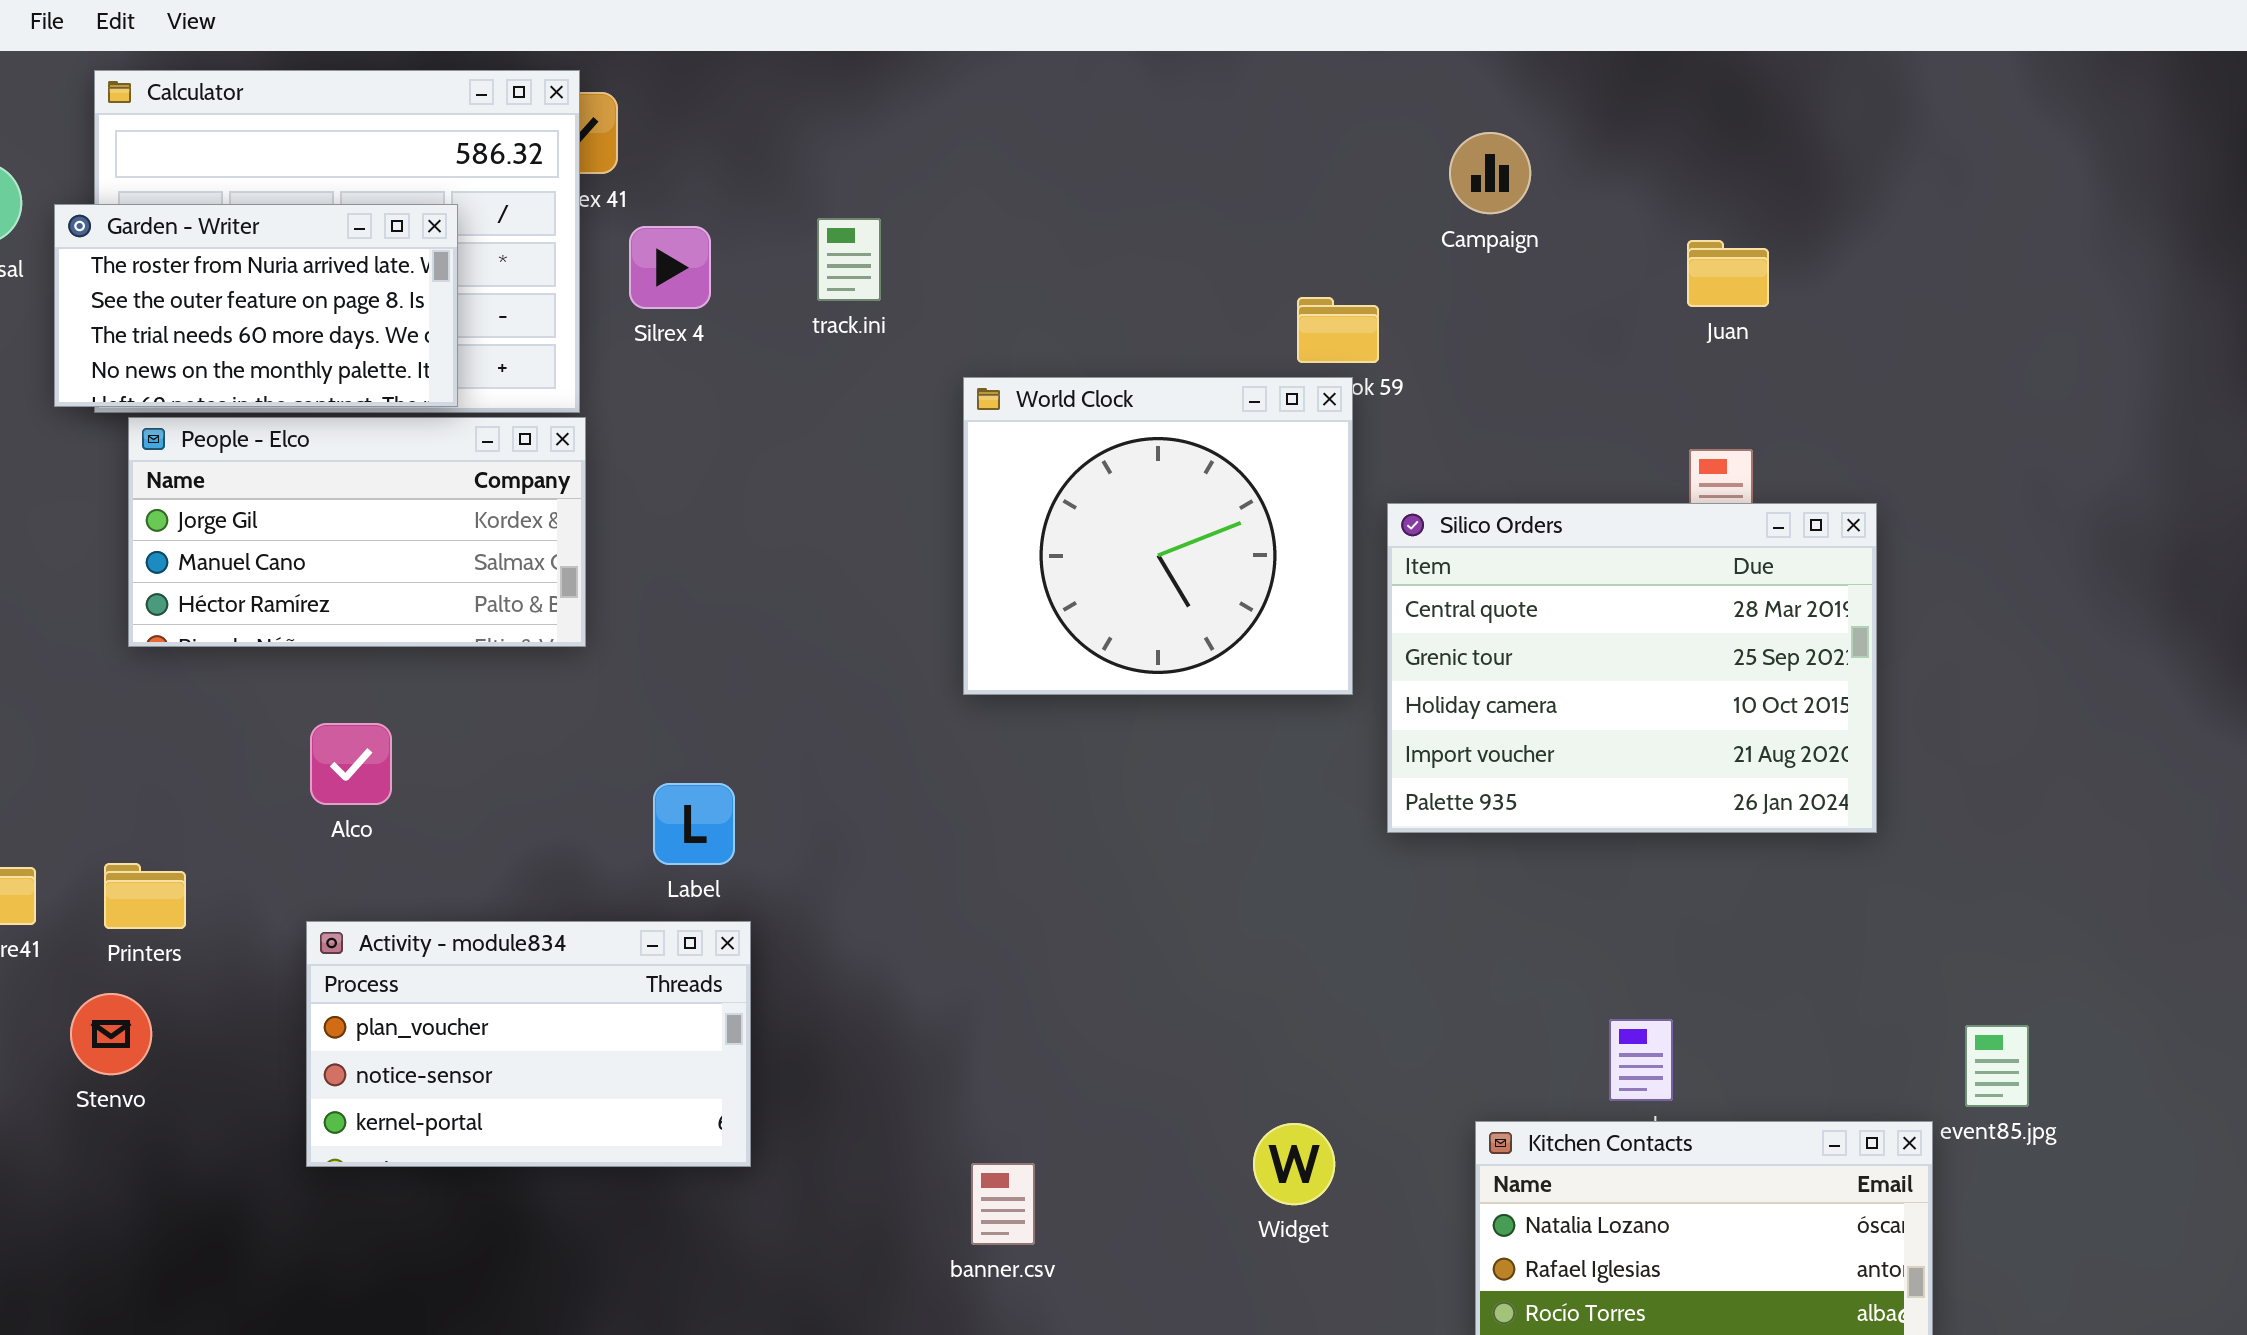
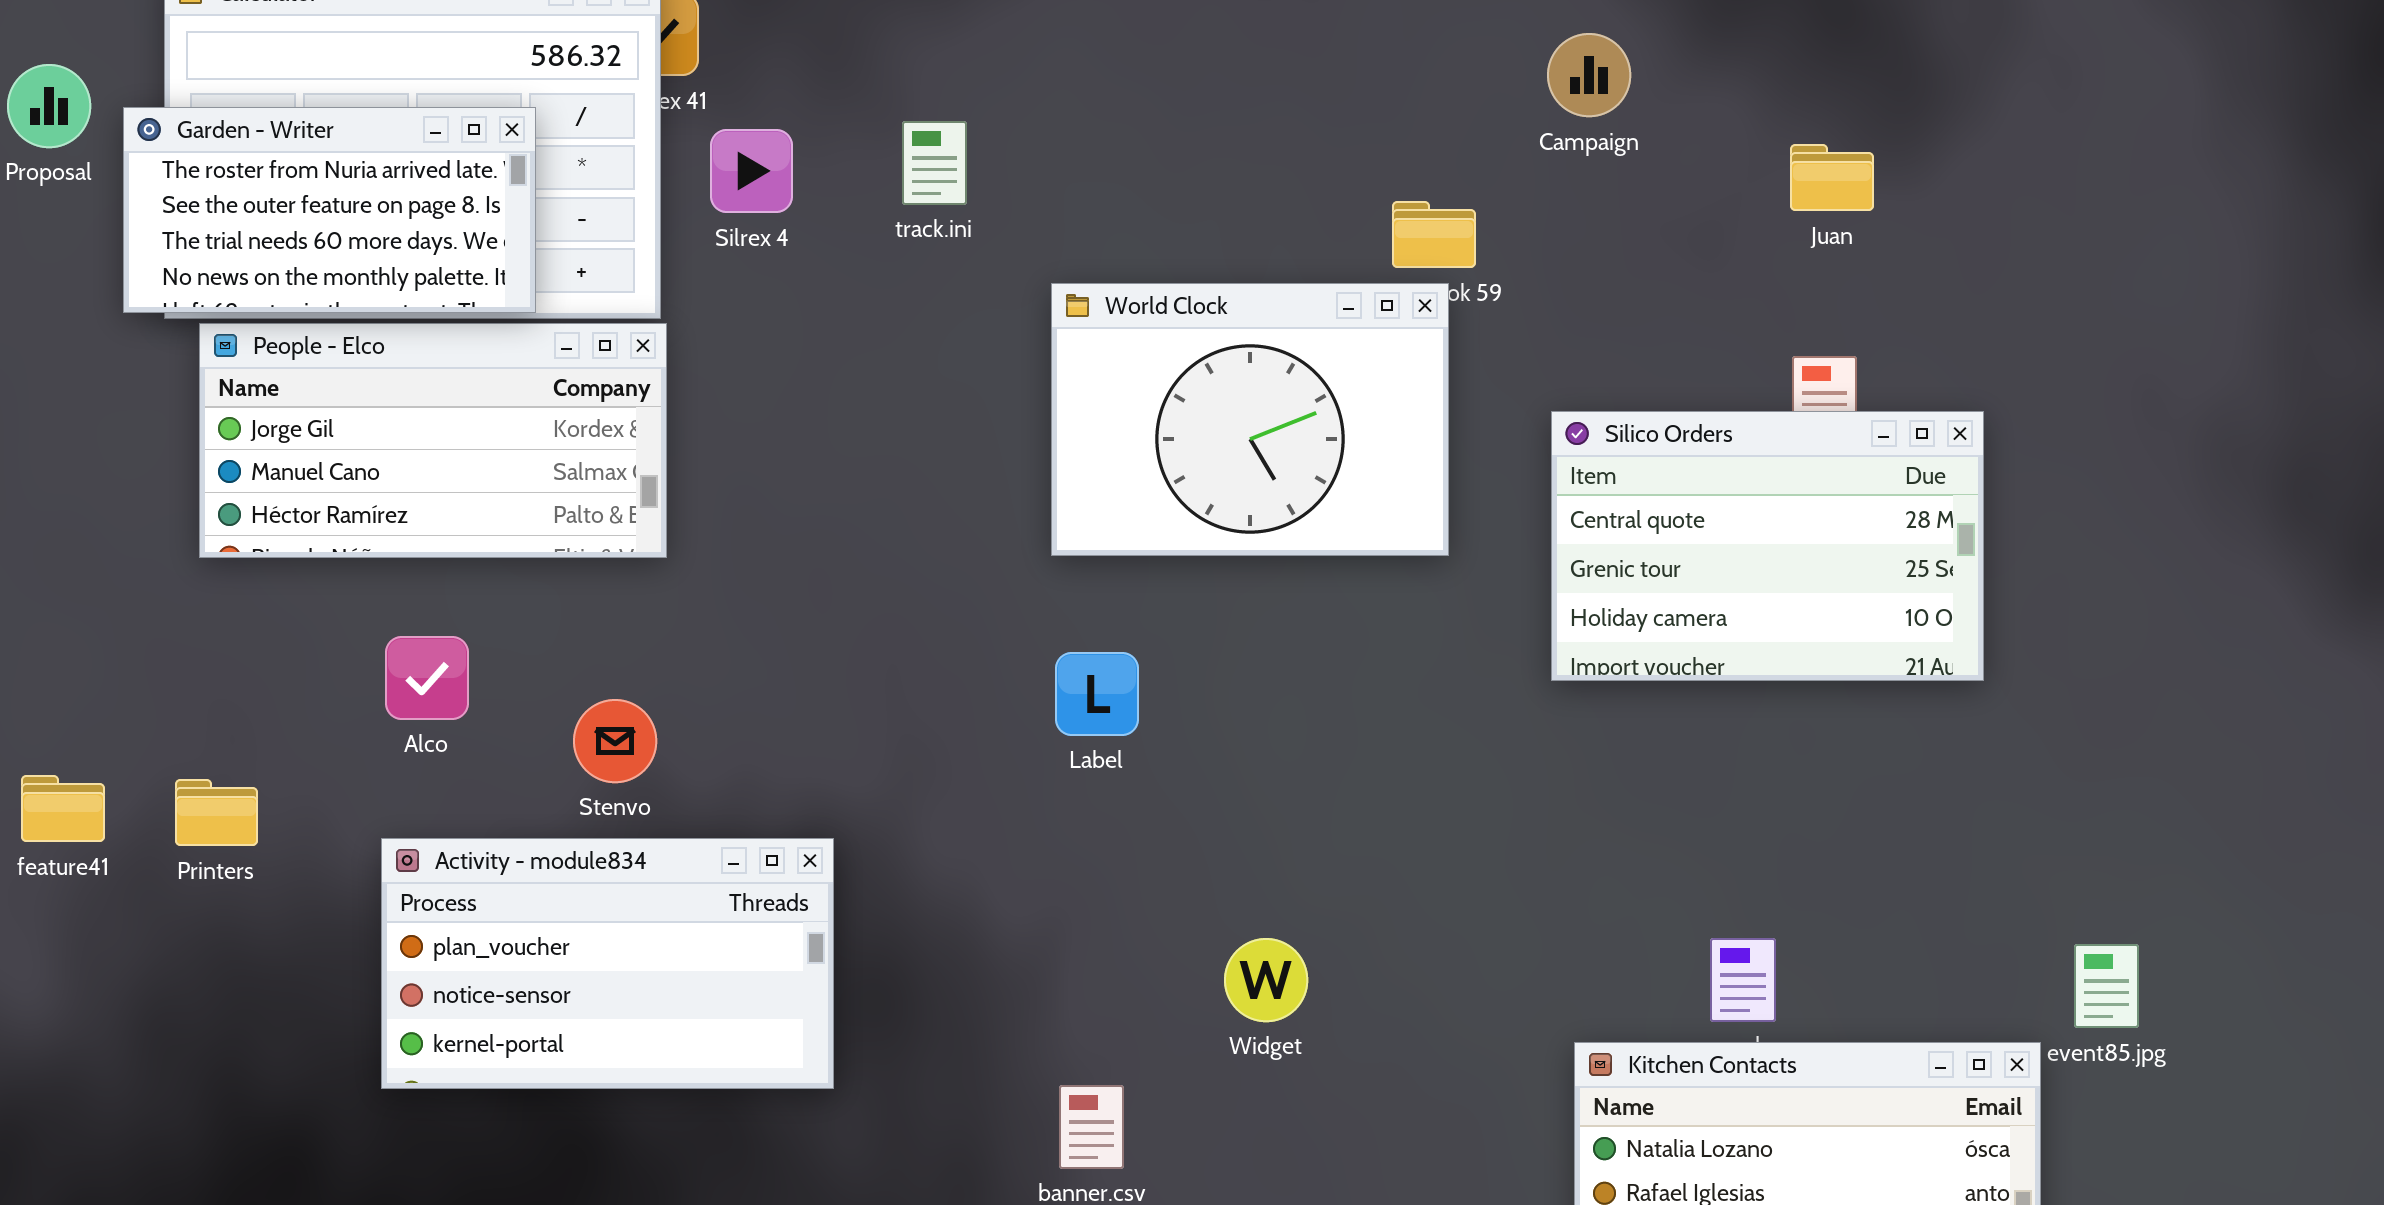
World Clock: [963,377,1353,695] -> [1051,283,1449,556], resized
Silico Orders: [1387,503,1877,833] -> [1551,411,1984,681], resized
Label: [653,783,735,865] -> [1055,652,1139,736], moved
Stenvo: [70,993,152,1075] -> [573,699,657,783], moved
Widget: [1253,1123,1335,1205] -> [1224,938,1308,1022], moved

